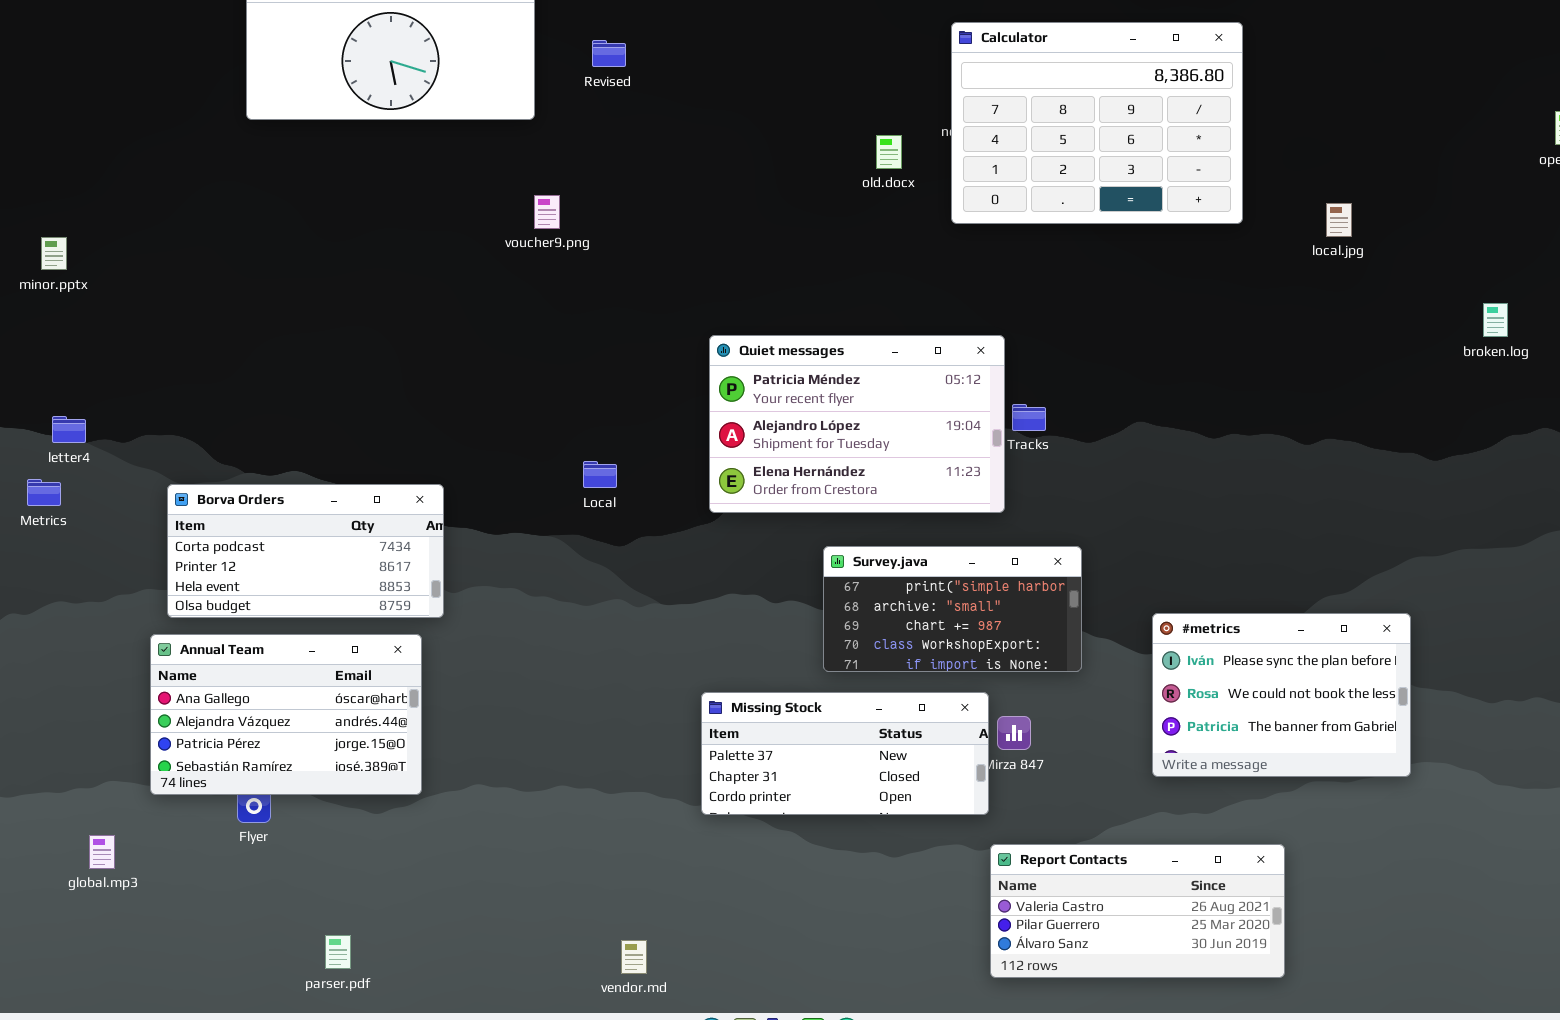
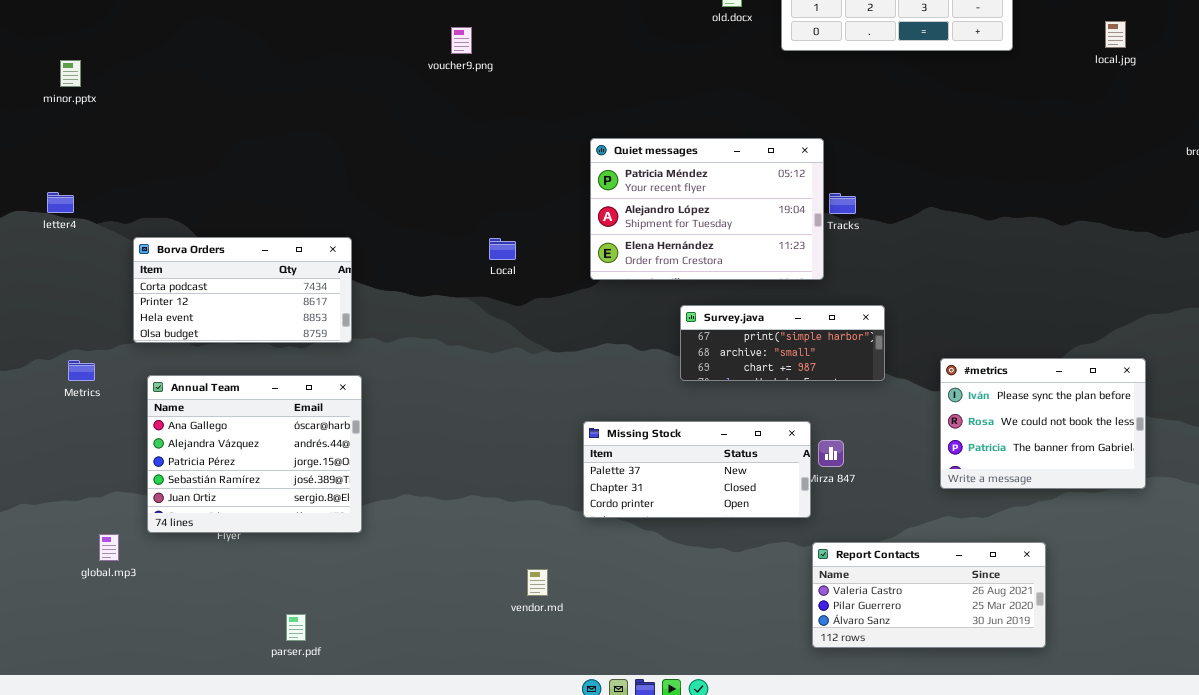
local.jpg: [1326,203,1352,237] -> [1105,21,1126,48], moved
letter4: [52,416,86,443] -> [47,192,74,213], moved
Metrics: [27,479,61,506] -> [68,360,95,381], moved
Borva Orders: [167,484,444,618] -> [133,237,352,343], moved
Survey.java: [823,546,1082,672] -> [680,305,885,381], resized
Annual Team: [150,634,422,795] -> [147,375,362,533], resized
vendor.md: [621,940,647,974] -> [527,569,548,596], moved

